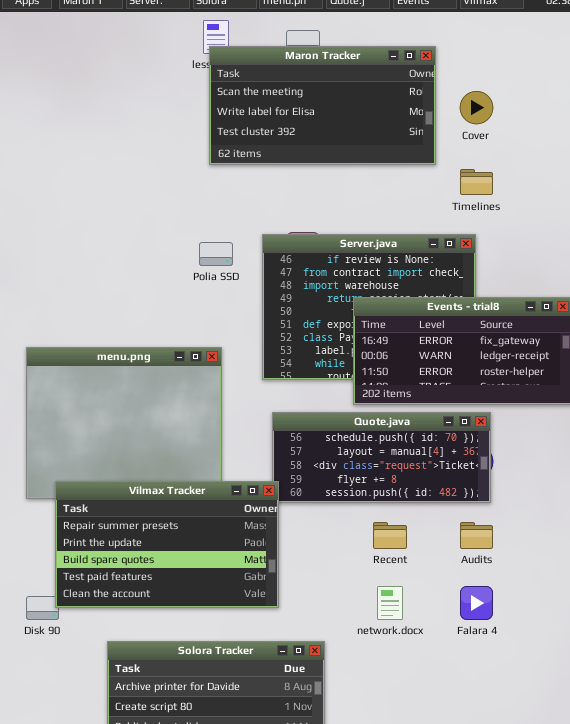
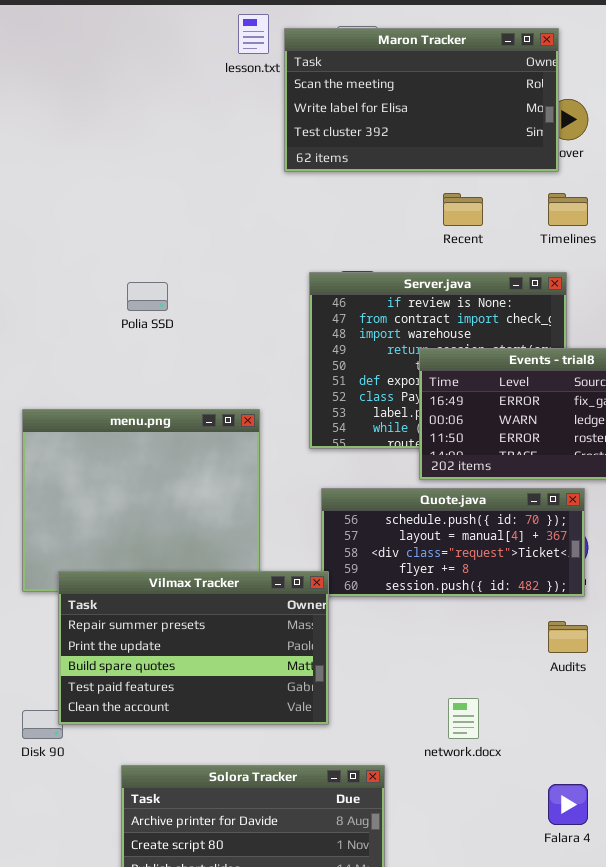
Maron Tracker: [209,46,436,165] -> [284,28,559,172], moved
Polia SSD: [199,242,233,266] -> [127,282,168,311], moved
Recent: [373,522,407,549] -> [443,193,483,226], moved
Falara 4: [460,586,493,620] -> [548,784,588,825], moved

